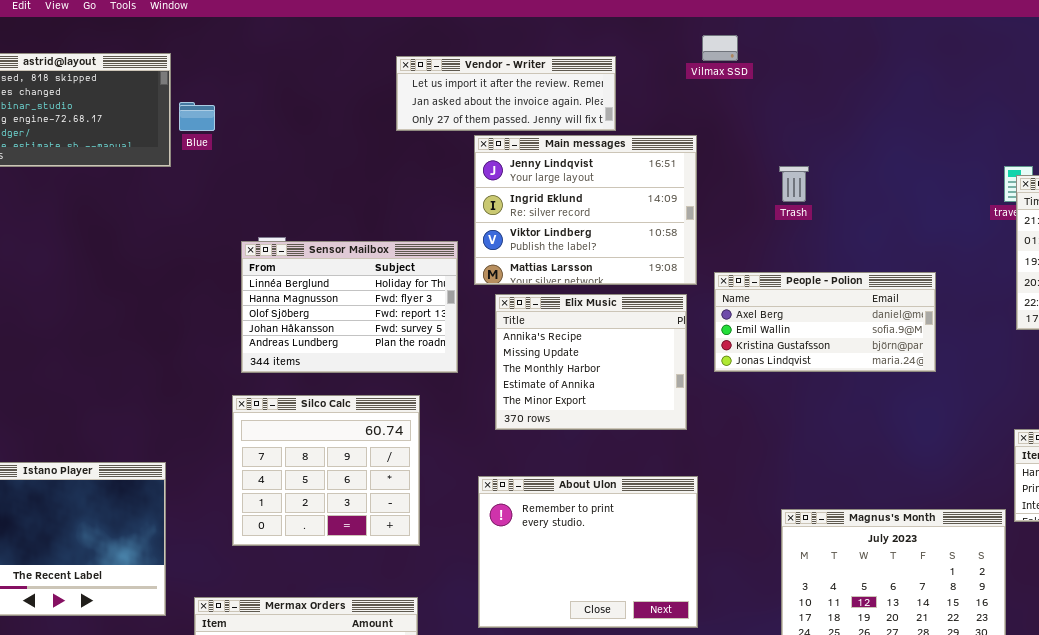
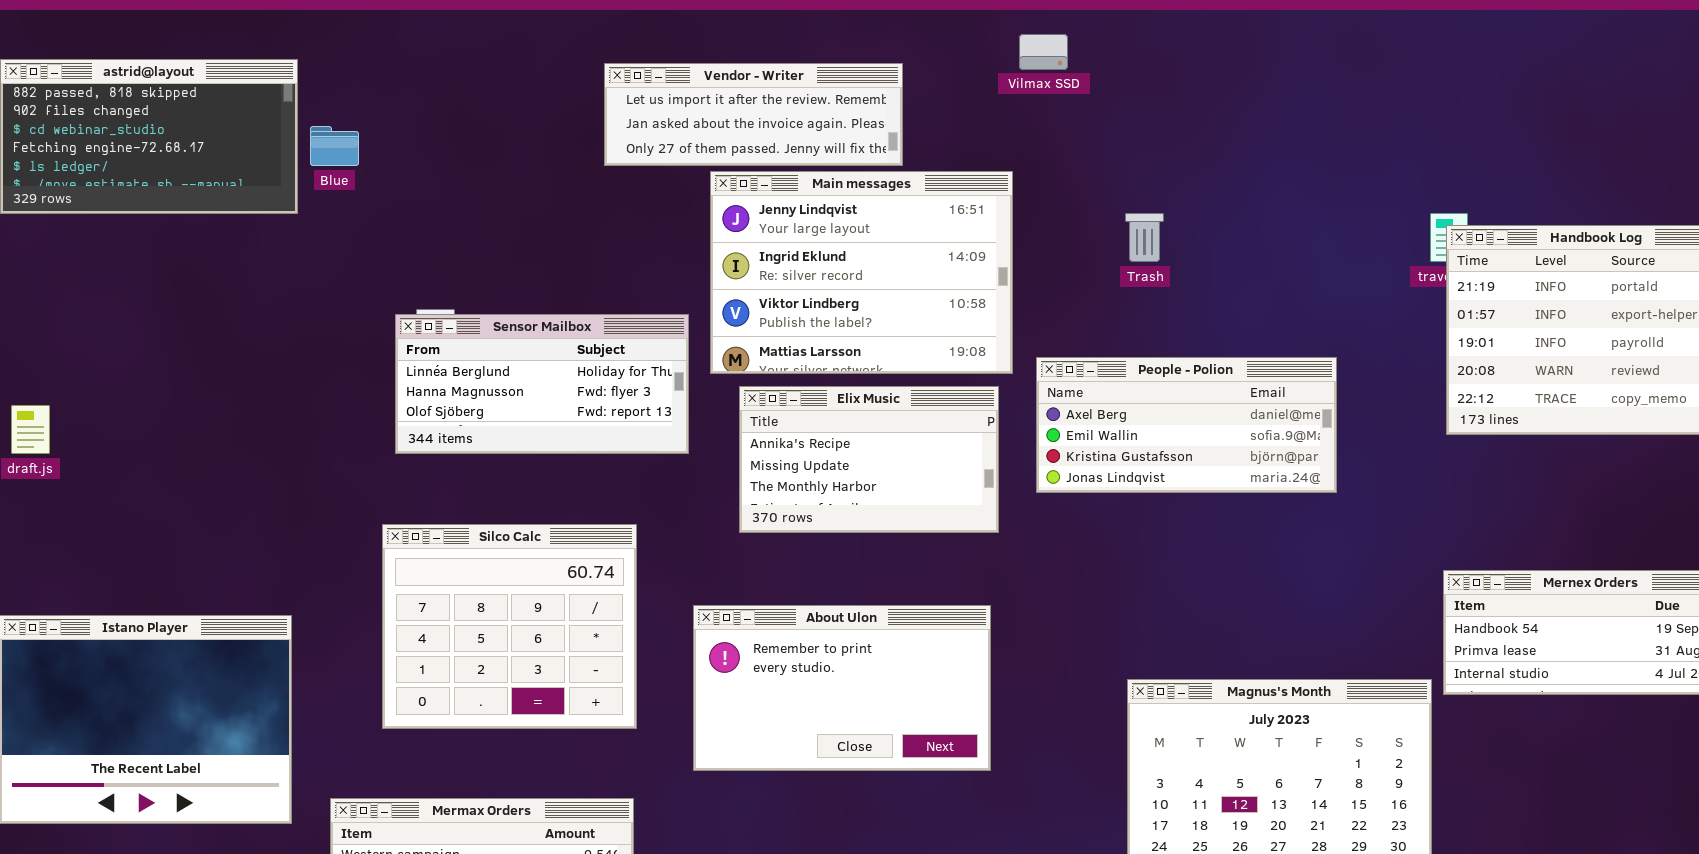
Sensor Mailbox: [241,241,458,373] -> [395,314,689,454], resized
Elix Music: [495,294,687,430] -> [739,386,999,533], resized
About Ulon: [478,476,698,628] -> [693,605,991,771], moved, resized

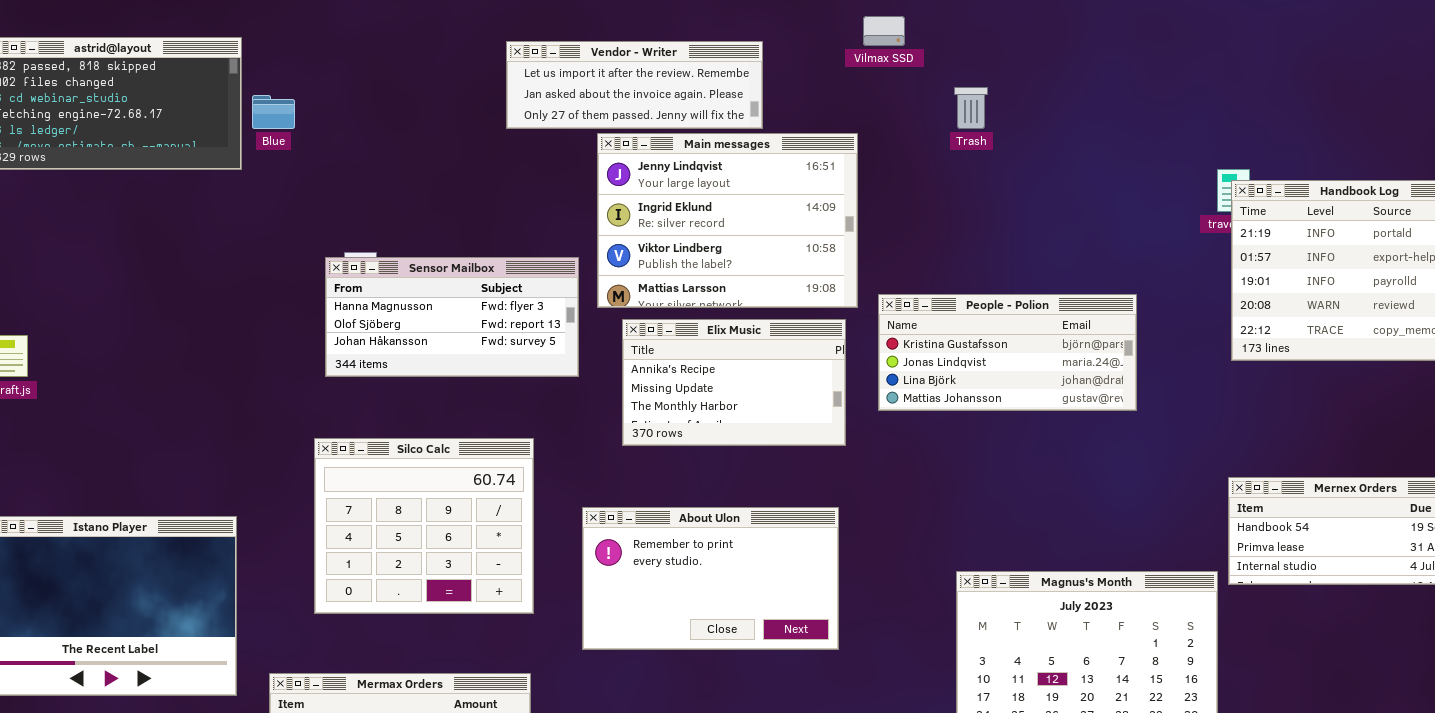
Trash: [1125,213,1164,262] -> [954,87,988,129], moved
Sensor Mailbox: [395,314,689,454] -> [325,257,579,377], scrolled down 1 row
People - Polion: [1036,357,1337,493] -> [878,294,1137,411], scrolled down 2 rows

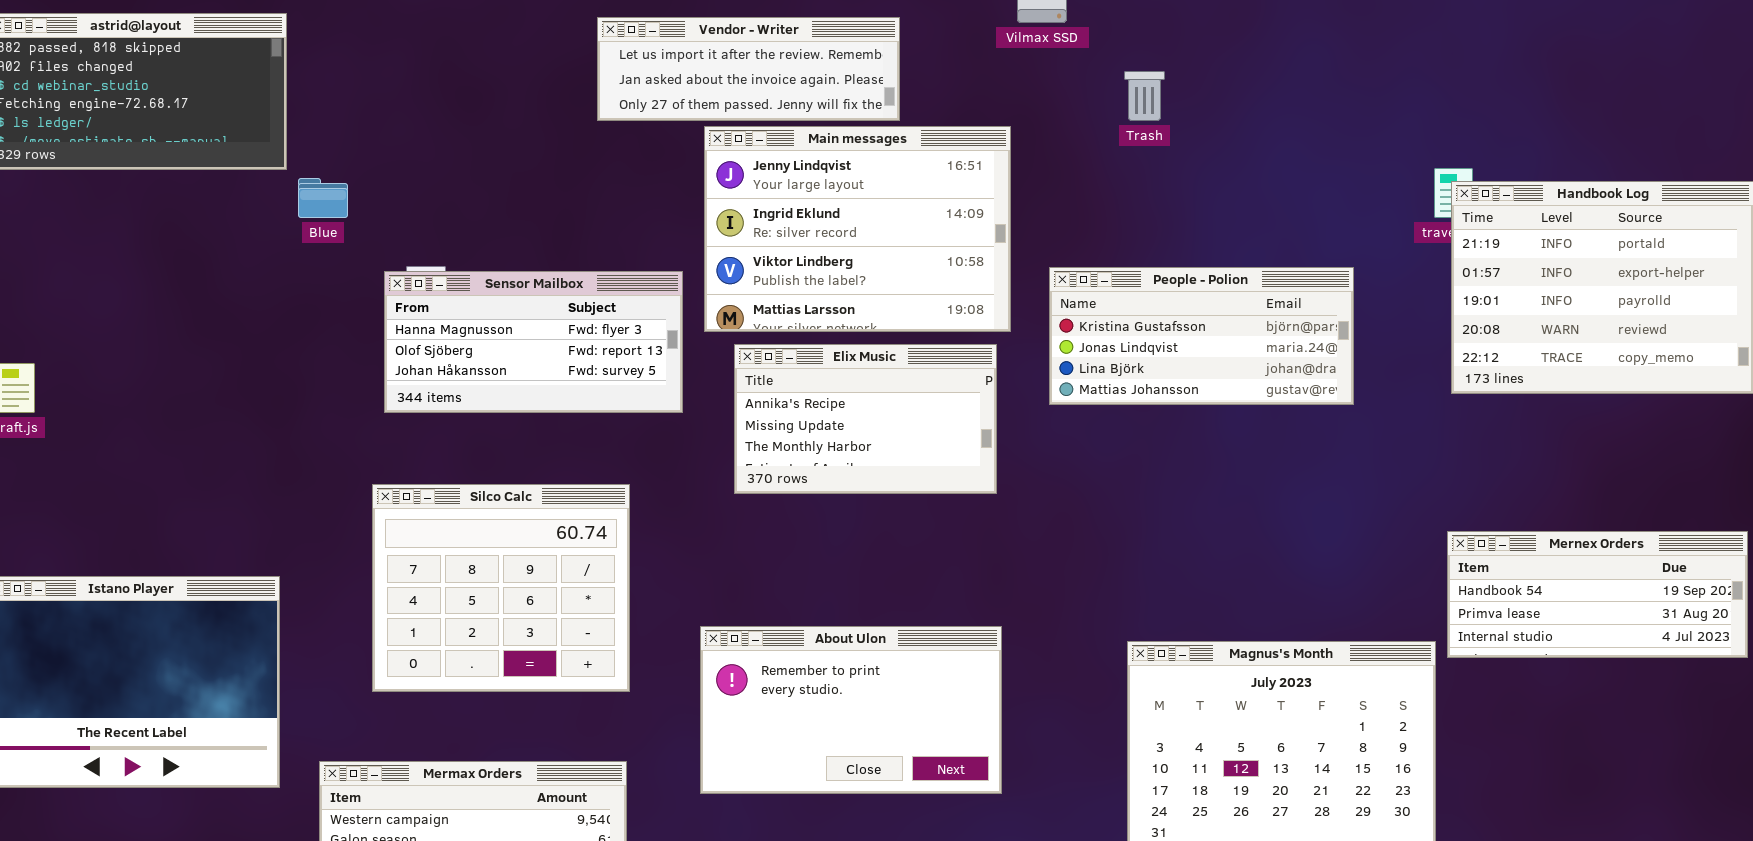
Blue: [252,95,295,129] -> [298,178,348,218], moved
People - Polion: [878,294,1137,411] -> [1049,267,1354,405], moved
About Ulon: [582,507,839,650] -> [700,626,1002,794], moved

